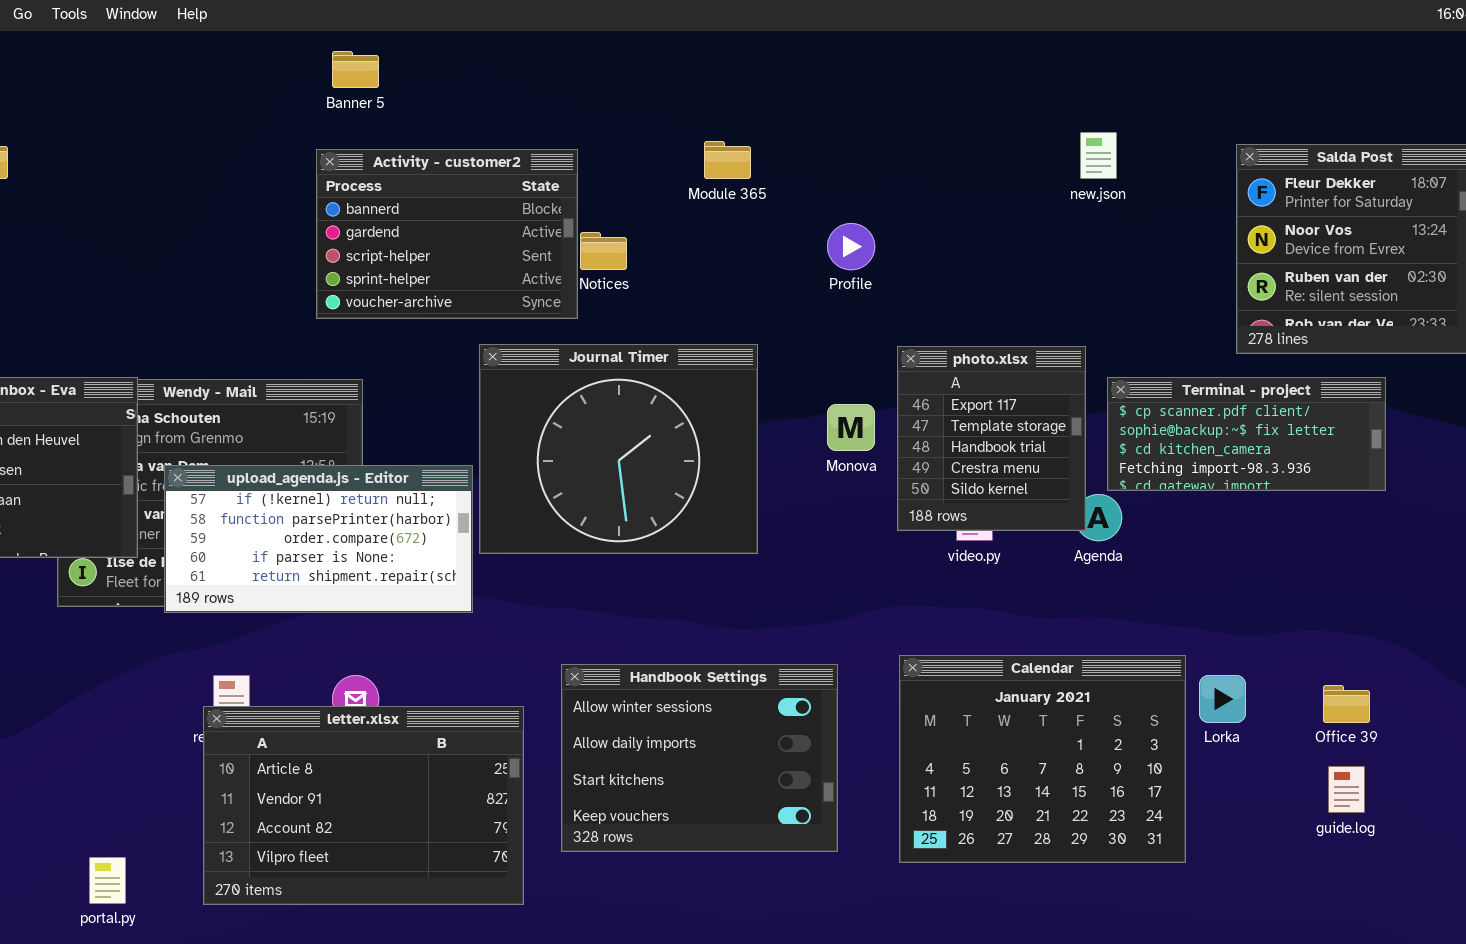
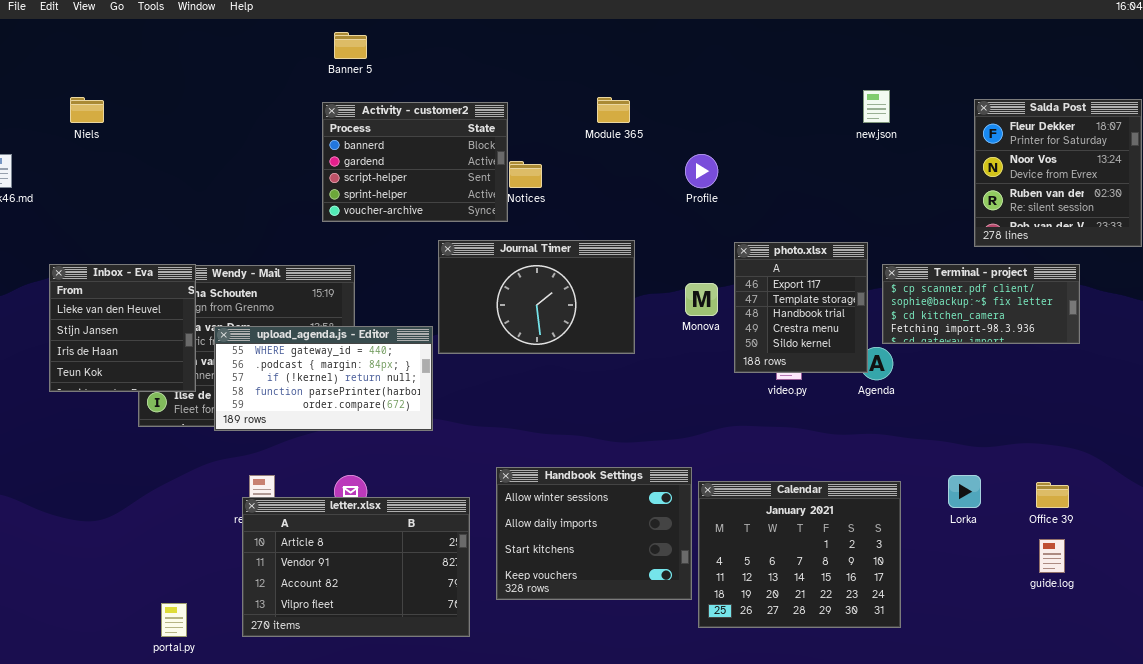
Journal Timer: [479,344,758,554] -> [438,240,635,354], resized
upload_agenda.js - Editor: [164,465,473,613] -> [214,326,433,431], scrolled up 2 rows
Calendar: [899,655,1186,863] -> [698,481,901,628], moved

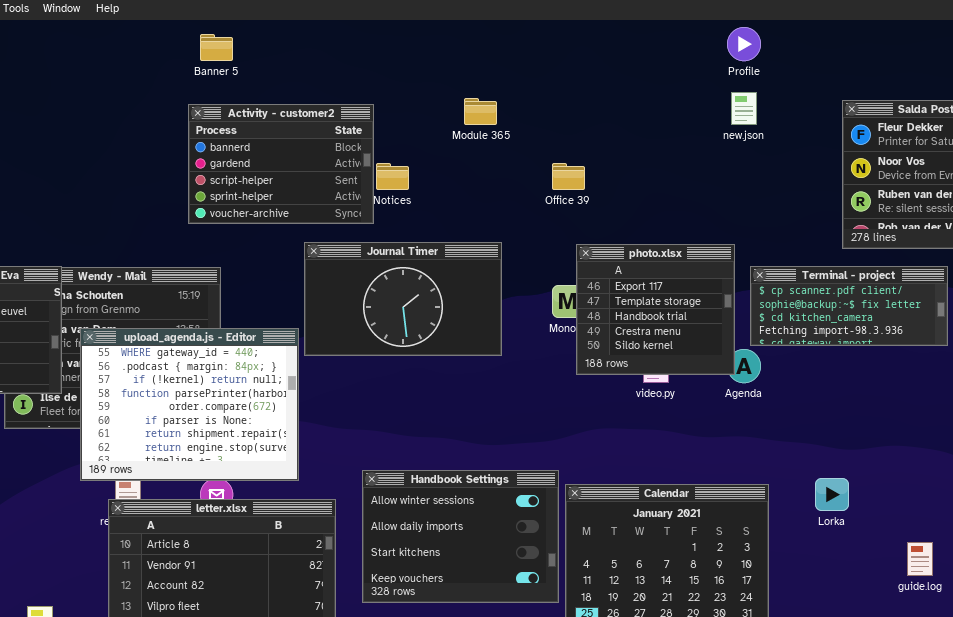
Profile: [685,154,718,188] -> [727,27,761,61], moved
photo.xlsx: [734,242,868,373] -> [576,244,735,375], resized
upload_agenda.js - Editor: [214,326,433,431] -> [80,328,299,481], resized
Office 39: [1036,482,1069,508] -> [552,163,585,190], moved

